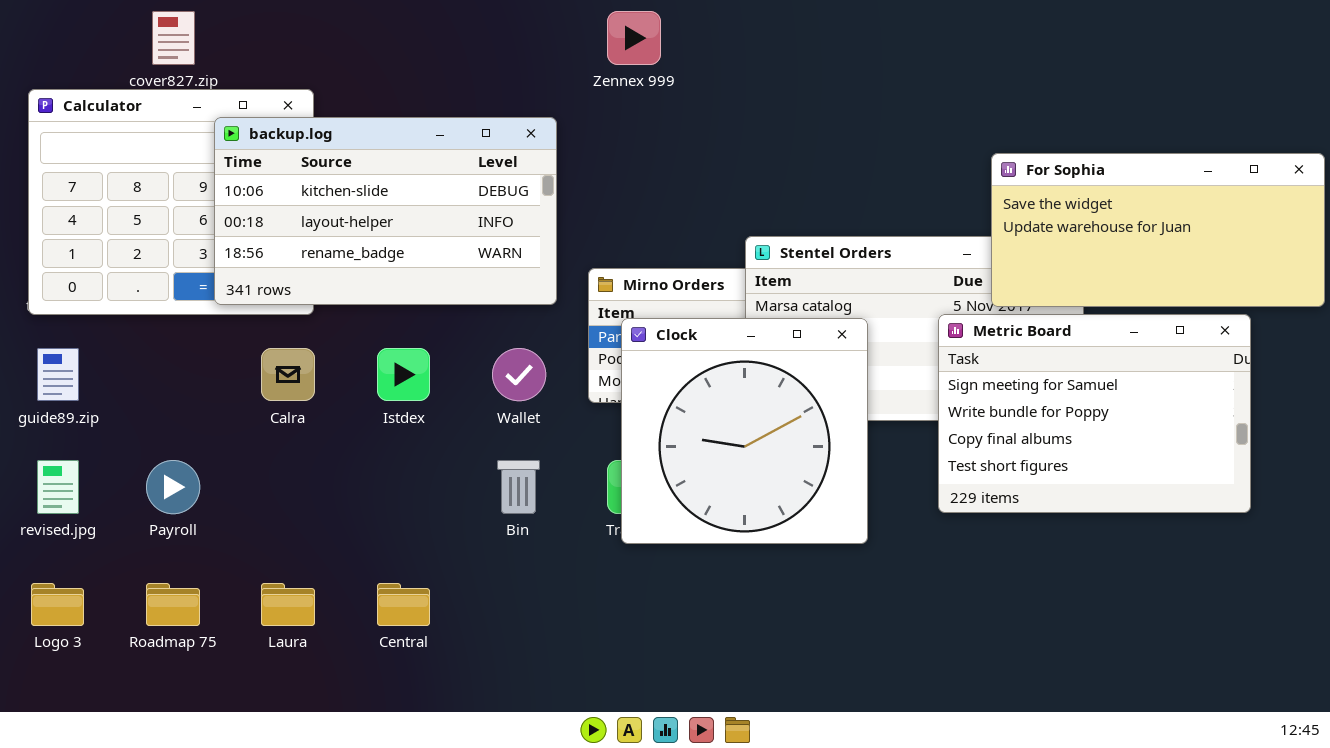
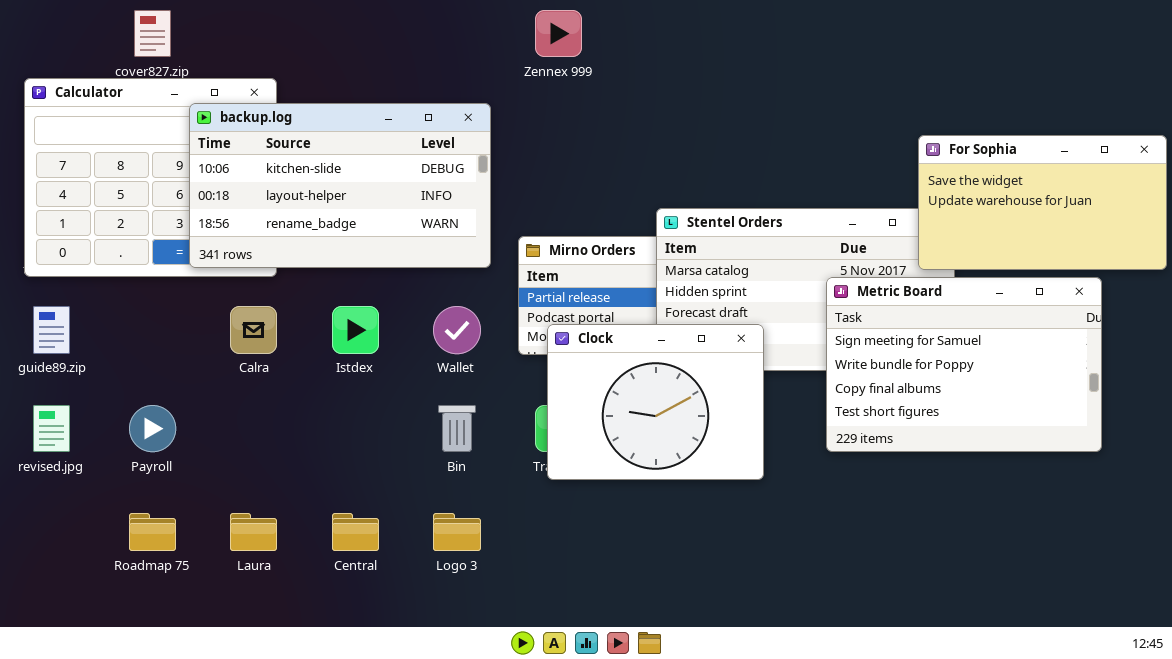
For Sophia: [991,153,1325,307] -> [918,135,1167,270], resized
Clock: [621,318,868,544] -> [547,324,764,480], resized
Logo 3: [31,583,84,626] -> [433,513,481,551], moved

